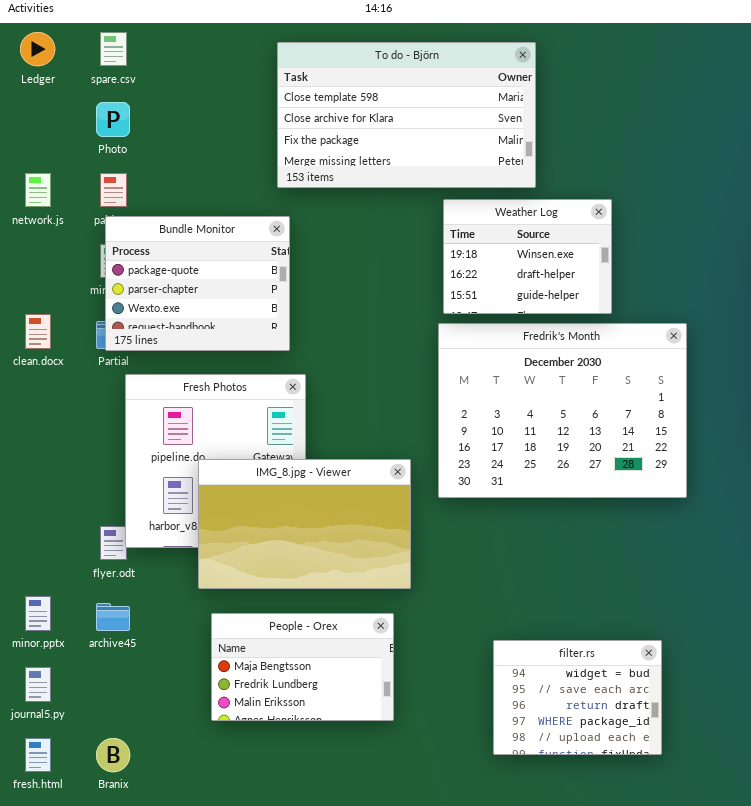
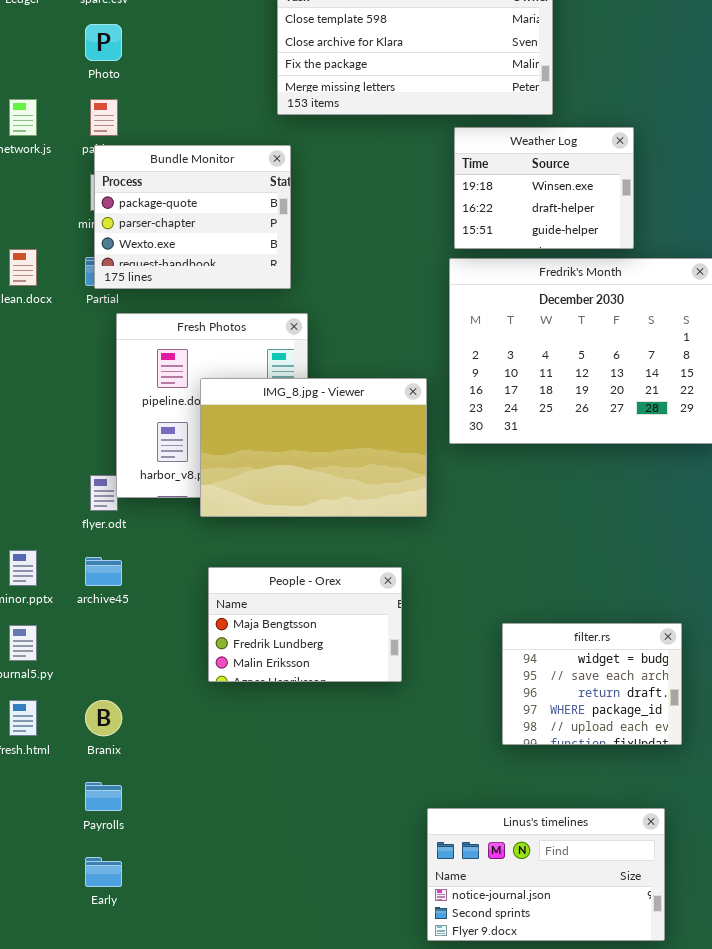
IMG_8.jpg - Viewer: [198,459,411,589] -> [200,378,427,517], moved
filter.rs: [493,640,662,755] -> [502,623,682,745], moved

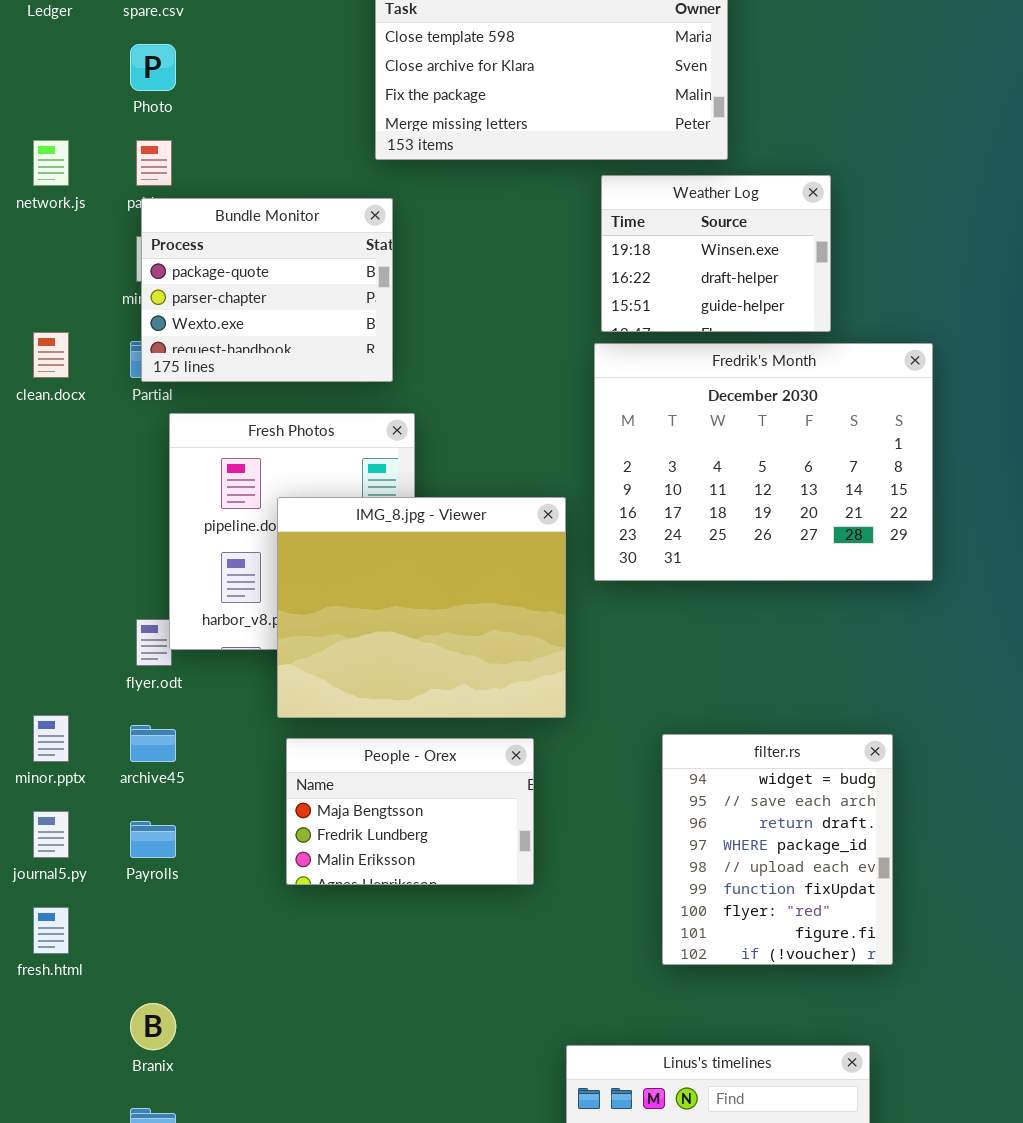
IMG_8.jpg - Viewer: [200,378,427,517] -> [277,497,566,718], resized
filter.rs: [502,623,682,745] -> [662,734,893,965], resized
Branix: [85,700,122,736] -> [130,1003,176,1050], moved
Payrolls: [85,782,122,811] -> [130,821,176,858], moved

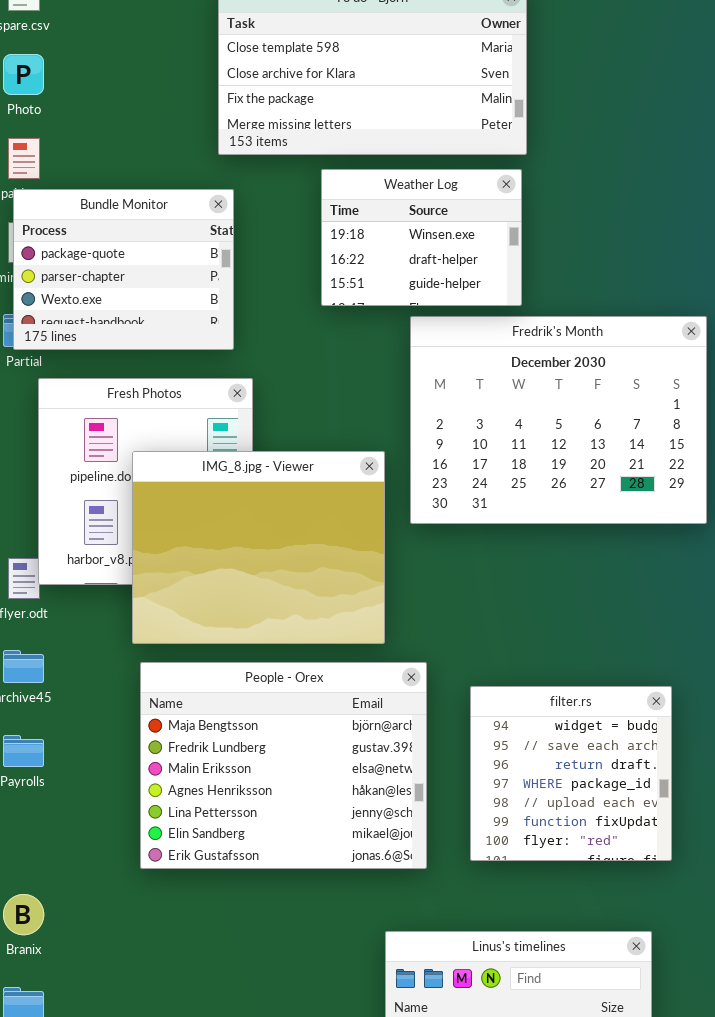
Weather Log: [601,175,831,332] -> [321,169,522,306], moved
filter.rs: [662,734,893,965] -> [470,686,672,861], resized
People - Orex: [286,738,534,885] -> [140,662,427,869], resized

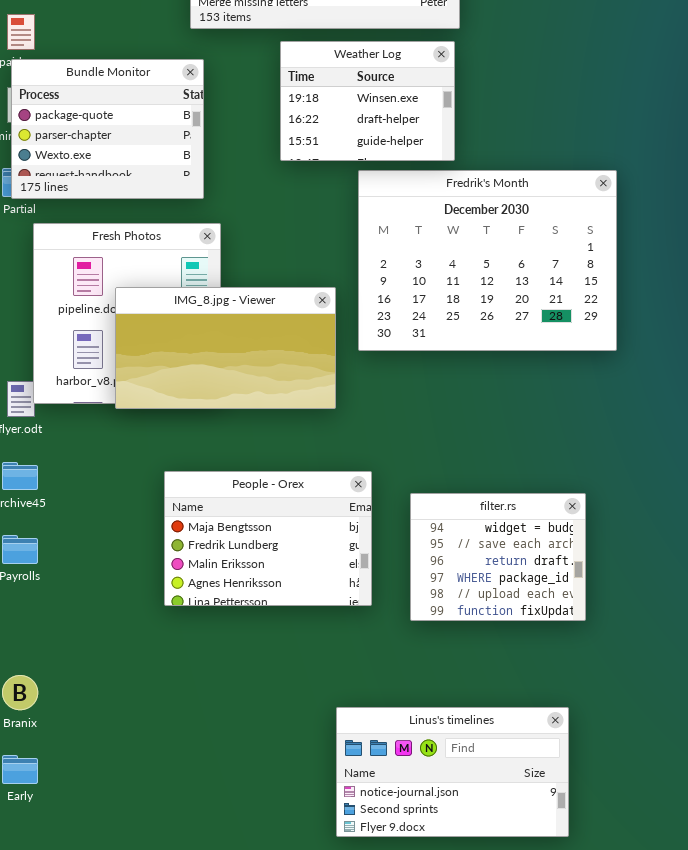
IMG_8.jpg - Viewer: [132,451,385,644] -> [115,287,336,409], resized
People - Orex: [140,662,427,869] -> [164,471,372,606], resized
filter.rs: [470,686,672,861] -> [410,493,586,621], resized

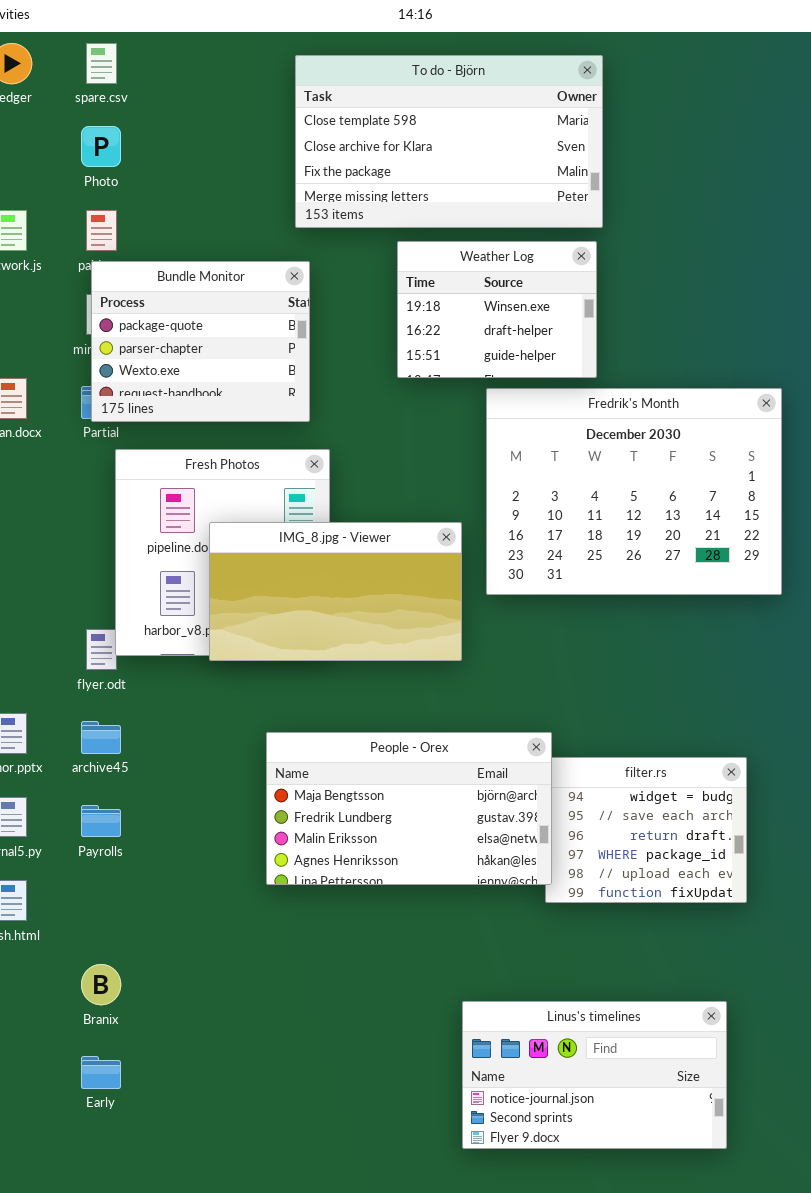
People - Orex: [164,471,372,606] -> [266,732,552,885], resized

